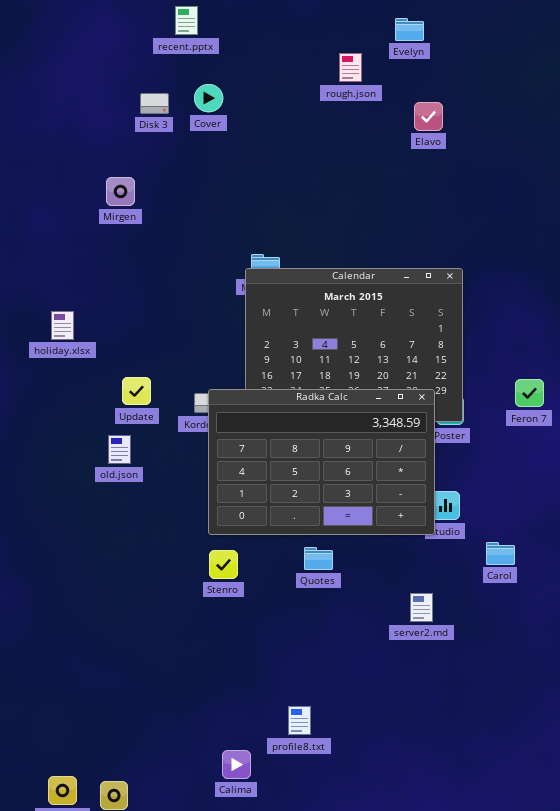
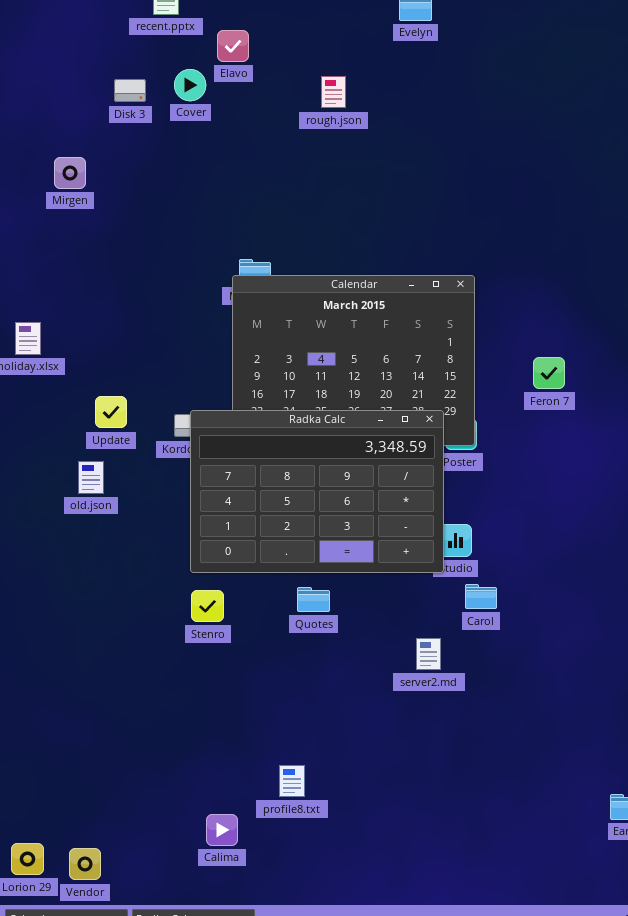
rough.json: [339,53,362,82] -> [321,76,346,108], moved
Elavo: [414,102,443,131] -> [217,30,249,62], moved
Mirgen: [106,177,135,206] -> [54,157,86,189], moved
Feron 7: [515,379,544,407] -> [533,357,565,389], moved
Carol: [486,542,515,565] -> [465,584,497,609], moved

